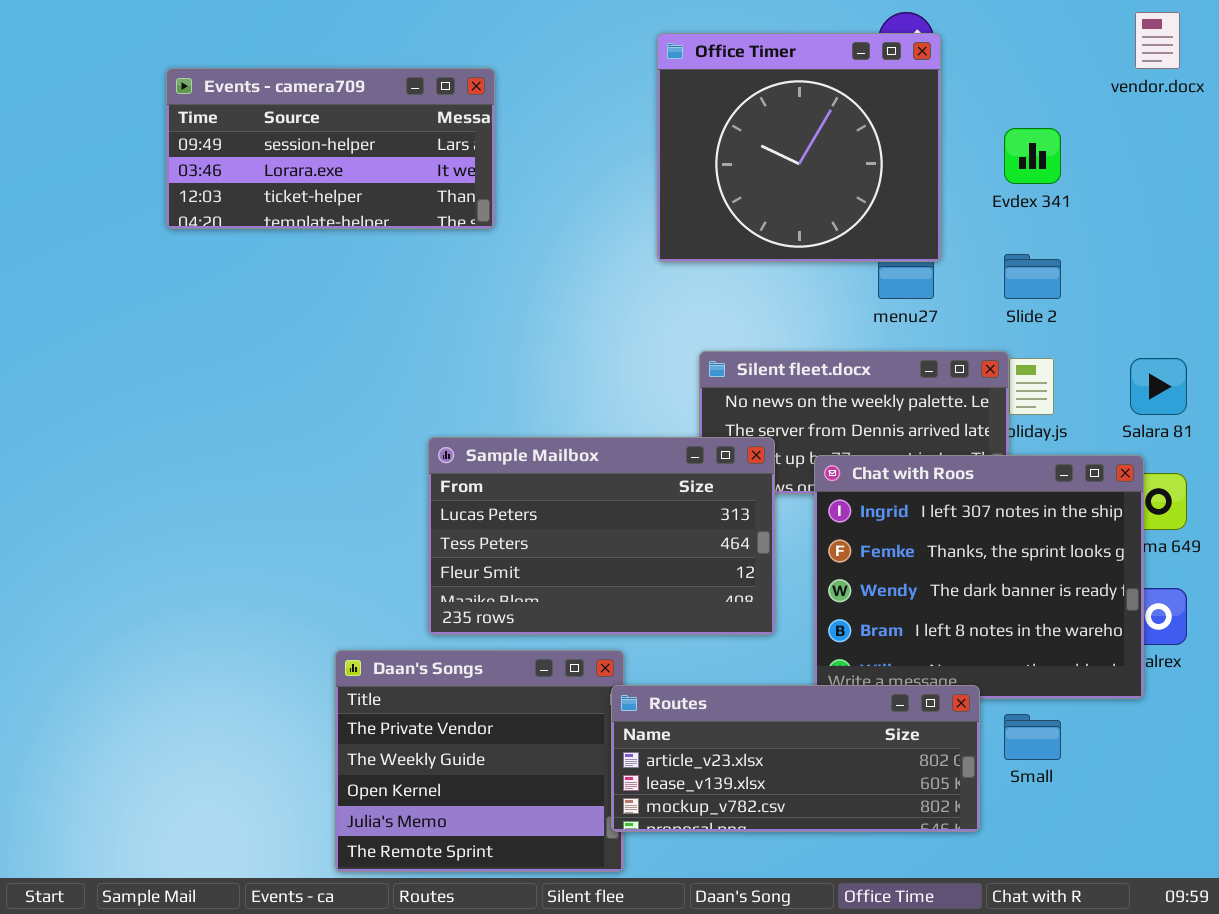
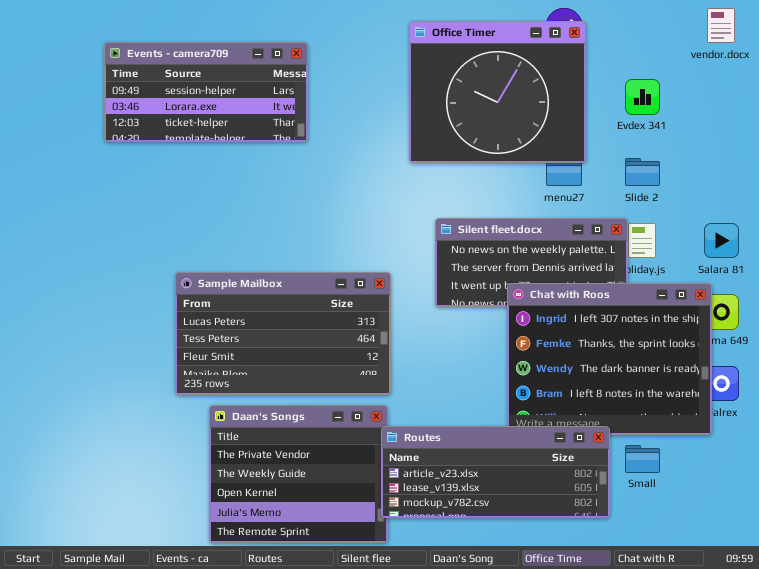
Sample Mailbox: [428,437,775,635] -> [175,272,391,395], moved

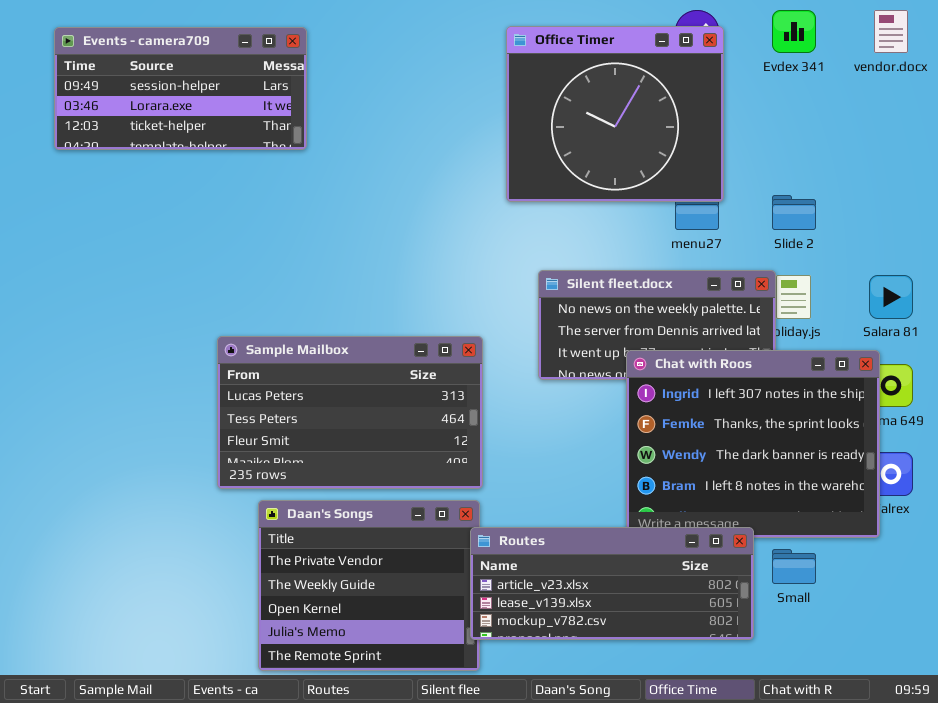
Events - camera709: [104,42,308,142] -> [54,27,307,150], moved
Evdex 341: [625,79,660,115] -> [772,10,816,53], moved

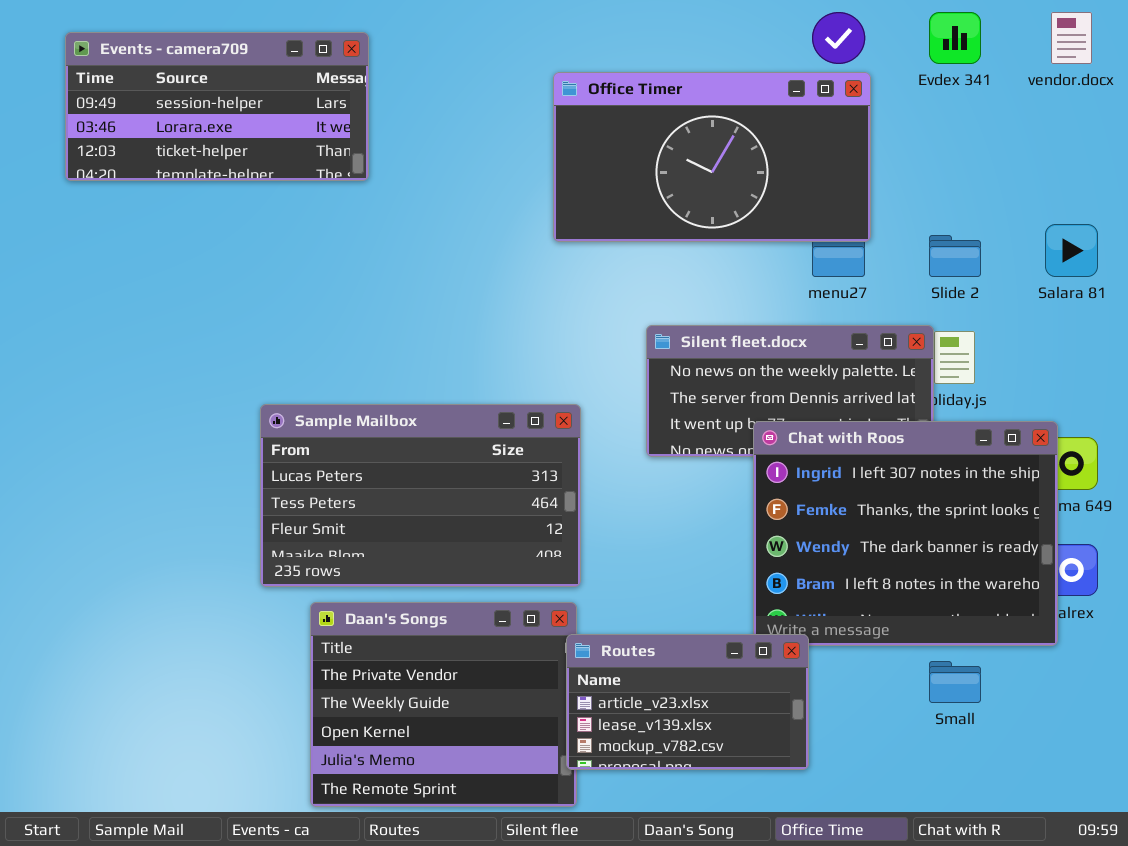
Office Timer: [506,26,724,202] -> [553,72,871,242], resized
Salara 81: [869,275,913,319] -> [1045,224,1098,277], moved
Routes: [470,527,754,640] -> [566,634,809,770], resized

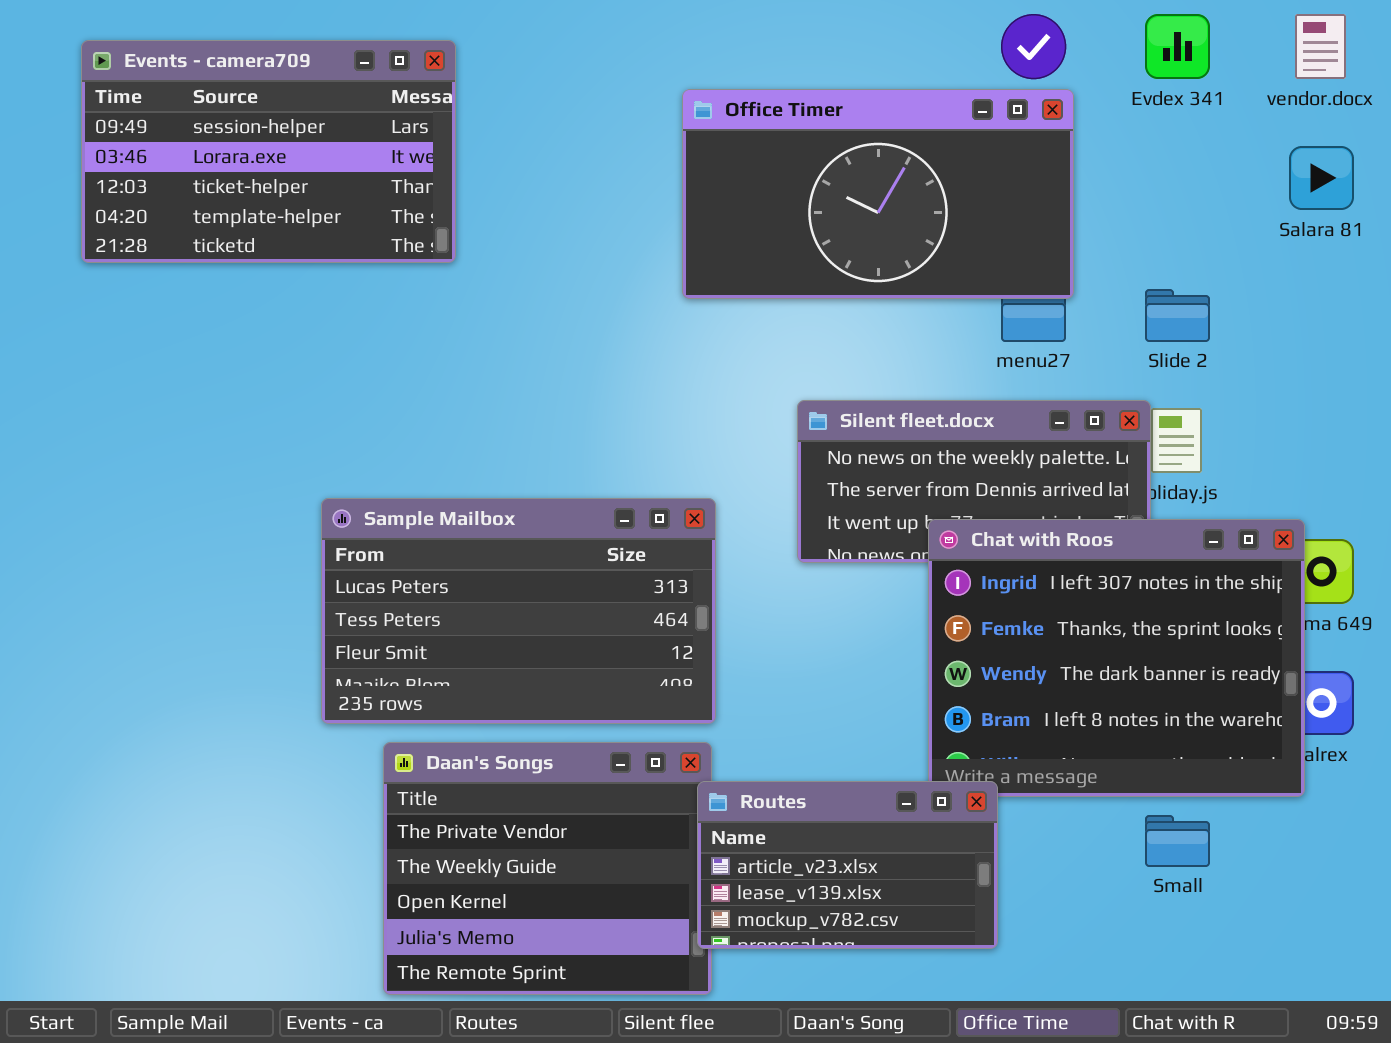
Events - camera709: [65,32,369,181] -> [81,40,456,263], resized
Salara 81: [1045,224,1098,277] -> [1289,146,1354,210], moved

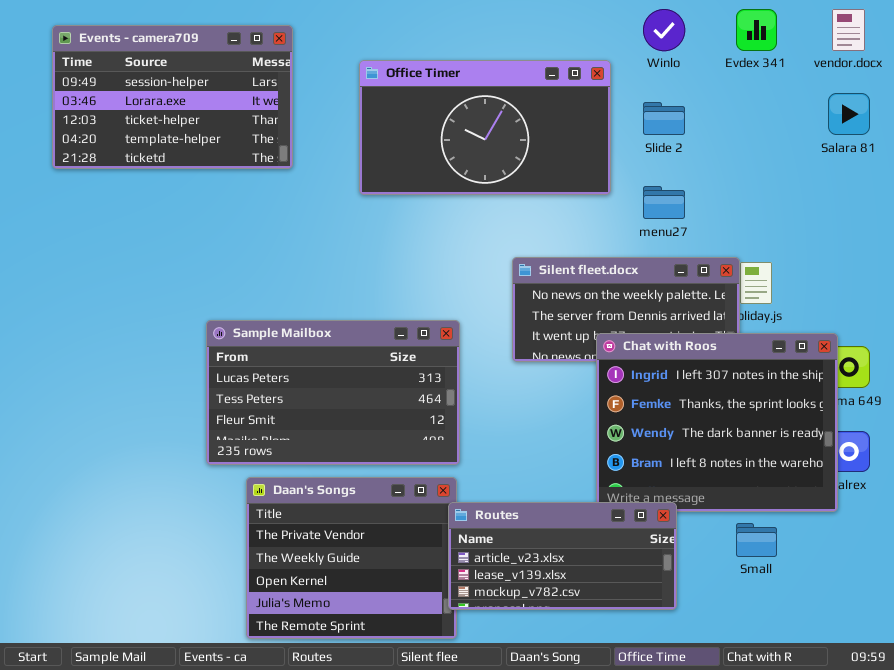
Office Timer: [682,89,1074,299] -> [359,60,611,195], moved
Slide 2: [1145,289,1210,342] -> [643,102,685,135], moved
Routes: [697,781,998,949] -> [448,502,677,610], resized

